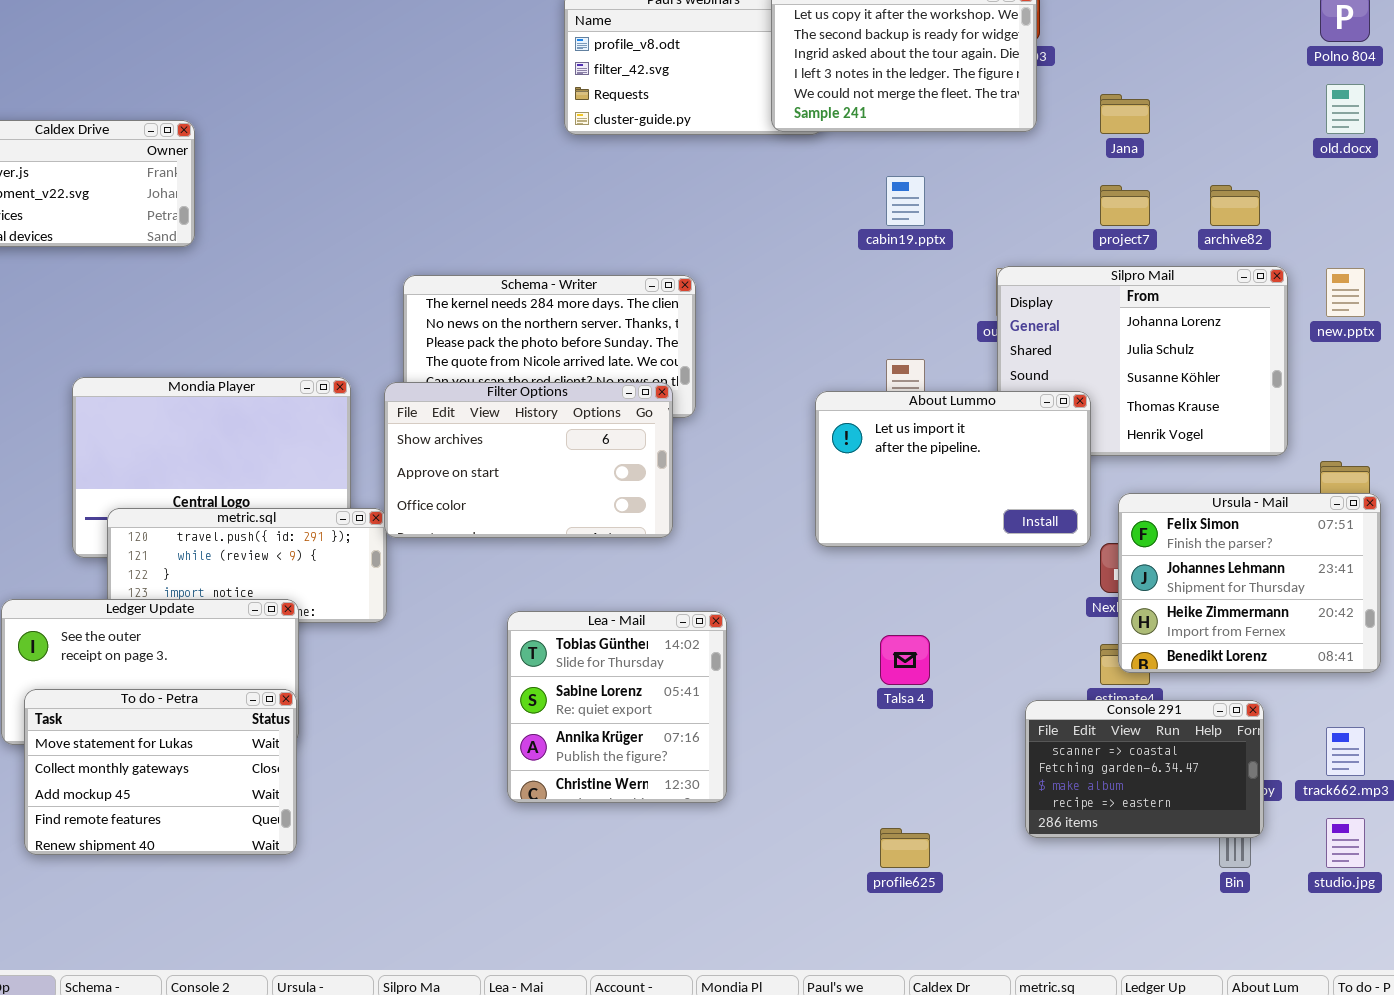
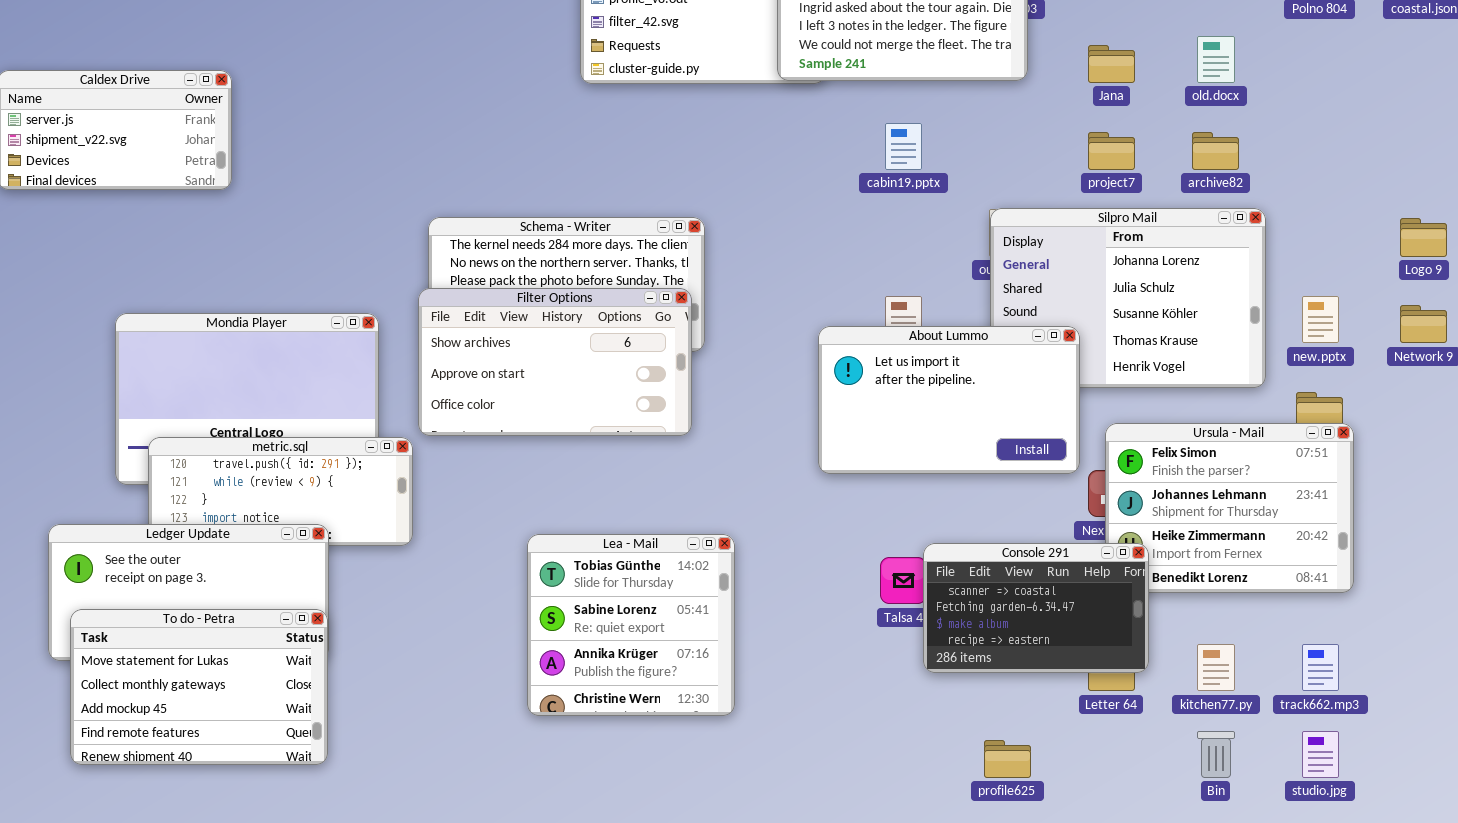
old.docx: [1326,84,1365,134] -> [1197,36,1235,83], moved
new.pptx: [1326,268,1365,317] -> [1302,296,1339,343], moved
Filter Options: [384,382,673,538] -> [418,288,692,436], moved
Console 291: [1025,700,1264,838] -> [923,543,1149,673], moved
profile625: [880,828,930,868] -> [984,740,1031,778], moved

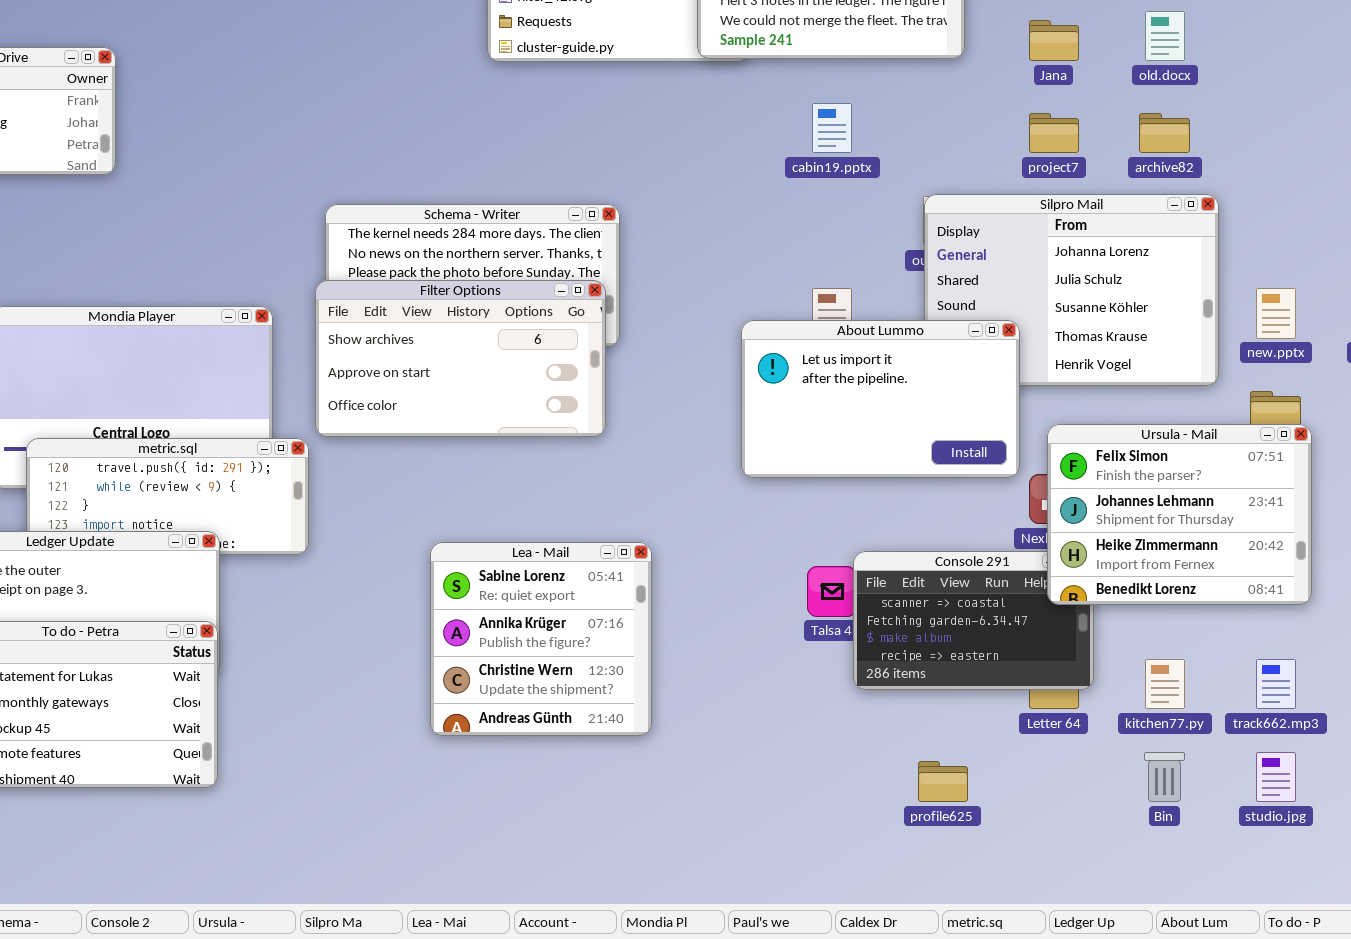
Ursula - Mail: [1105,423,1354,593] -> [1047,424,1312,605], raised
Lea - Mail: [527,534,735,716] -> [430,542,652,736], scrolled down 1 row

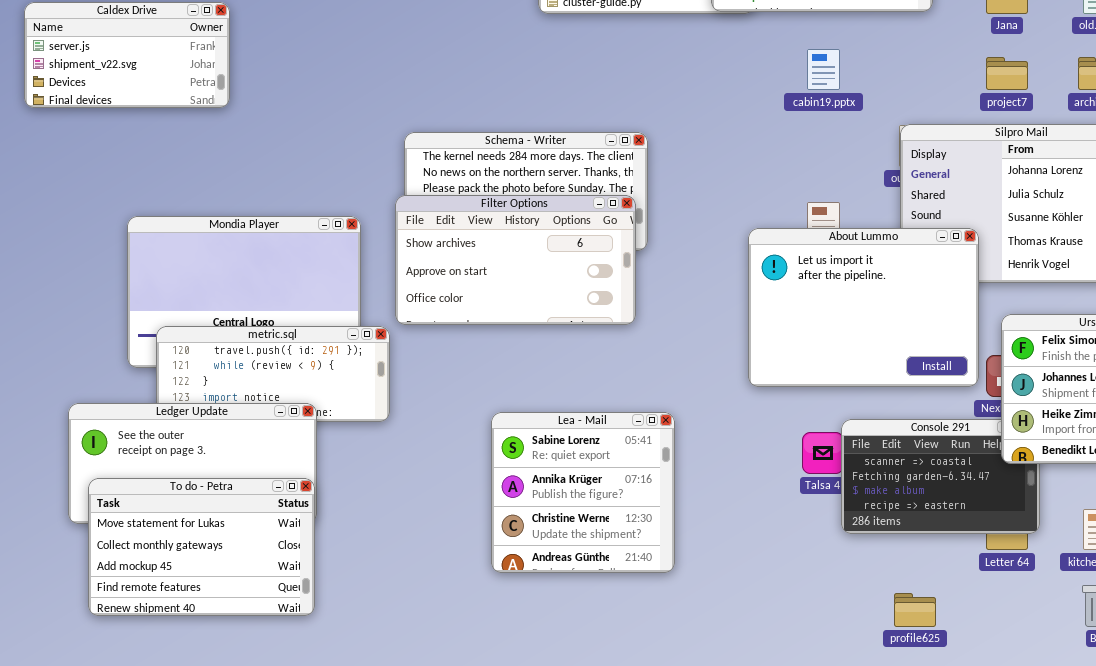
About Lummo: [741,320,1020,478] -> [748,228,979,387], resized

